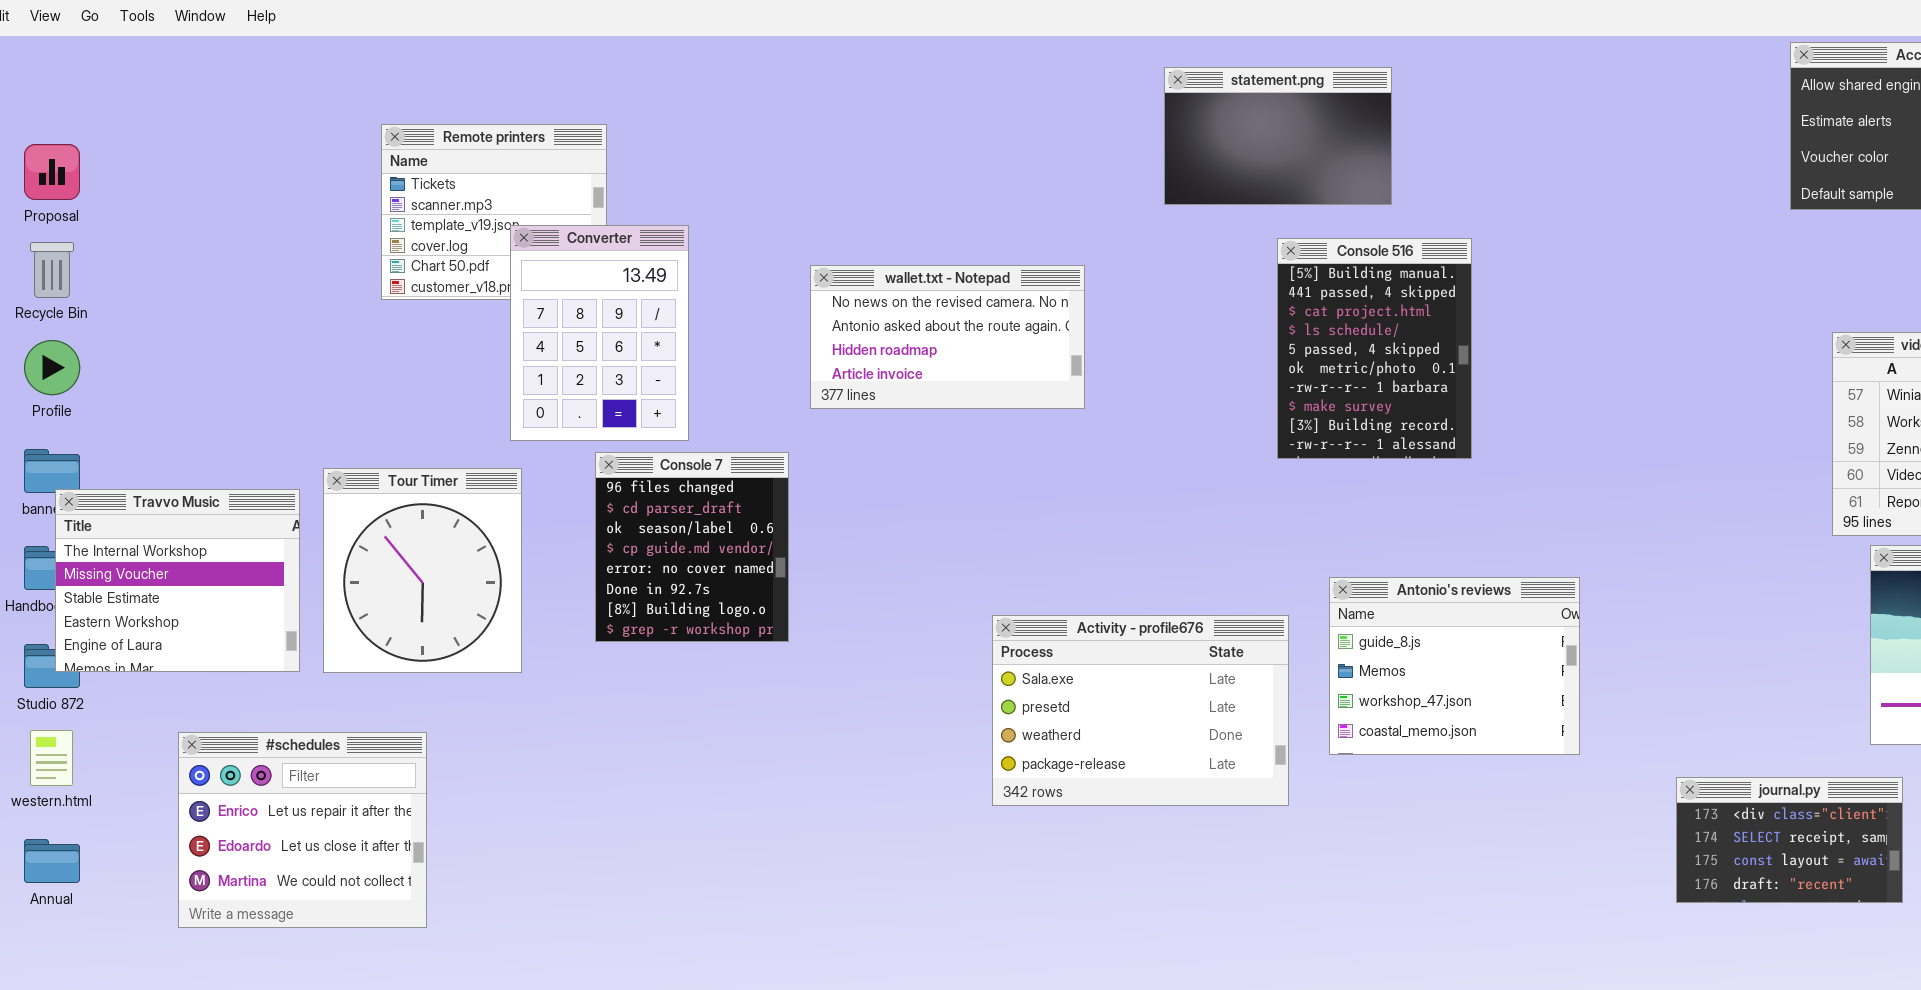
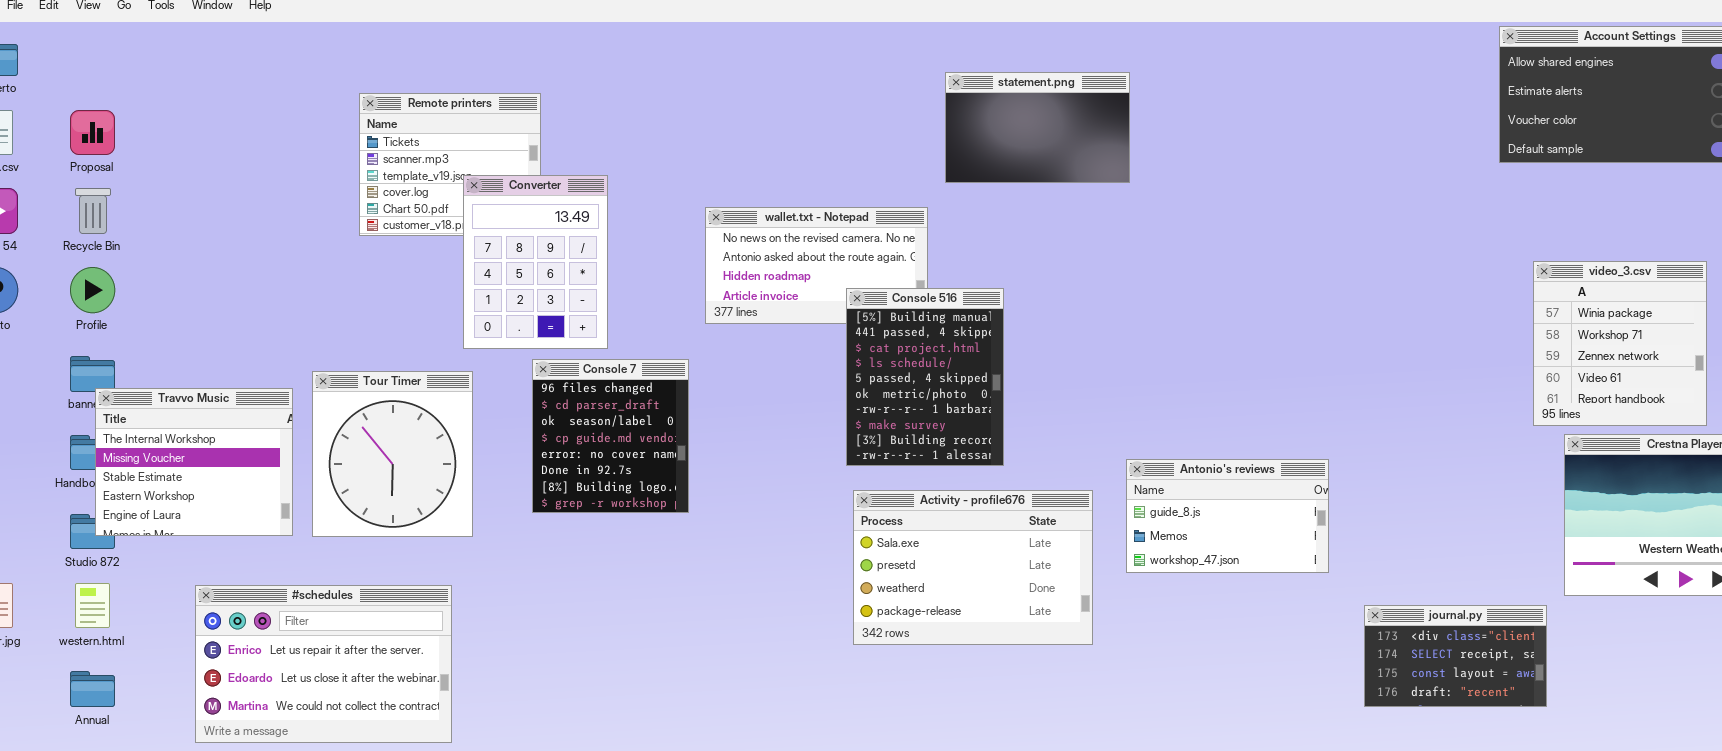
statement.png: [1164,67,1392,205] -> [945,72,1130,183], moved
Console 516: [1277,238,1472,459] -> [846,288,1004,466], moved
Antonio's reviews: [1329,577,1580,755] -> [1126,459,1329,573], resized
#schedules: [178,732,427,928] -> [195,585,452,743], resized
journal.py: [1676,777,1903,903] -> [1364,605,1547,707], moved

